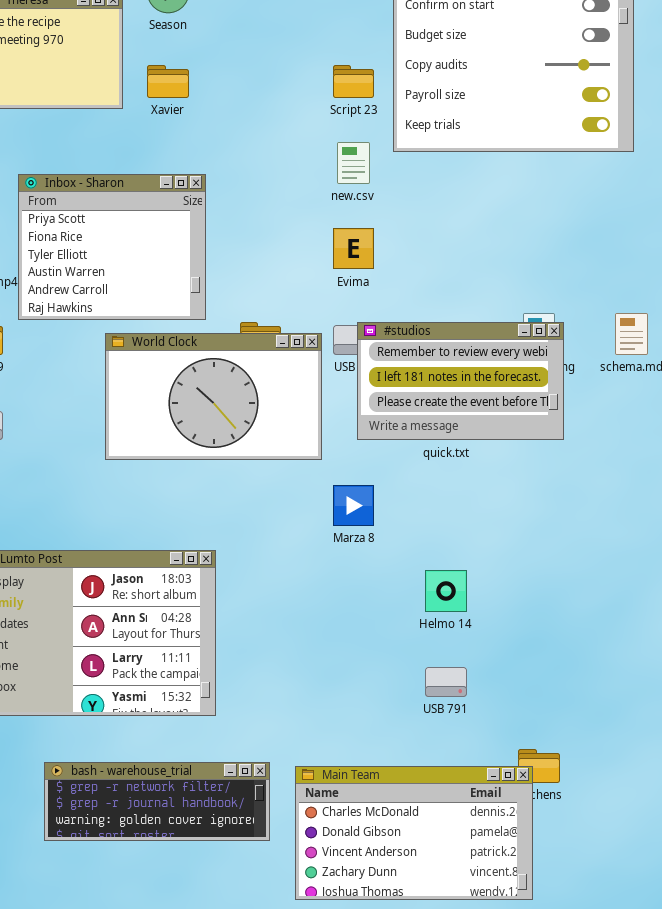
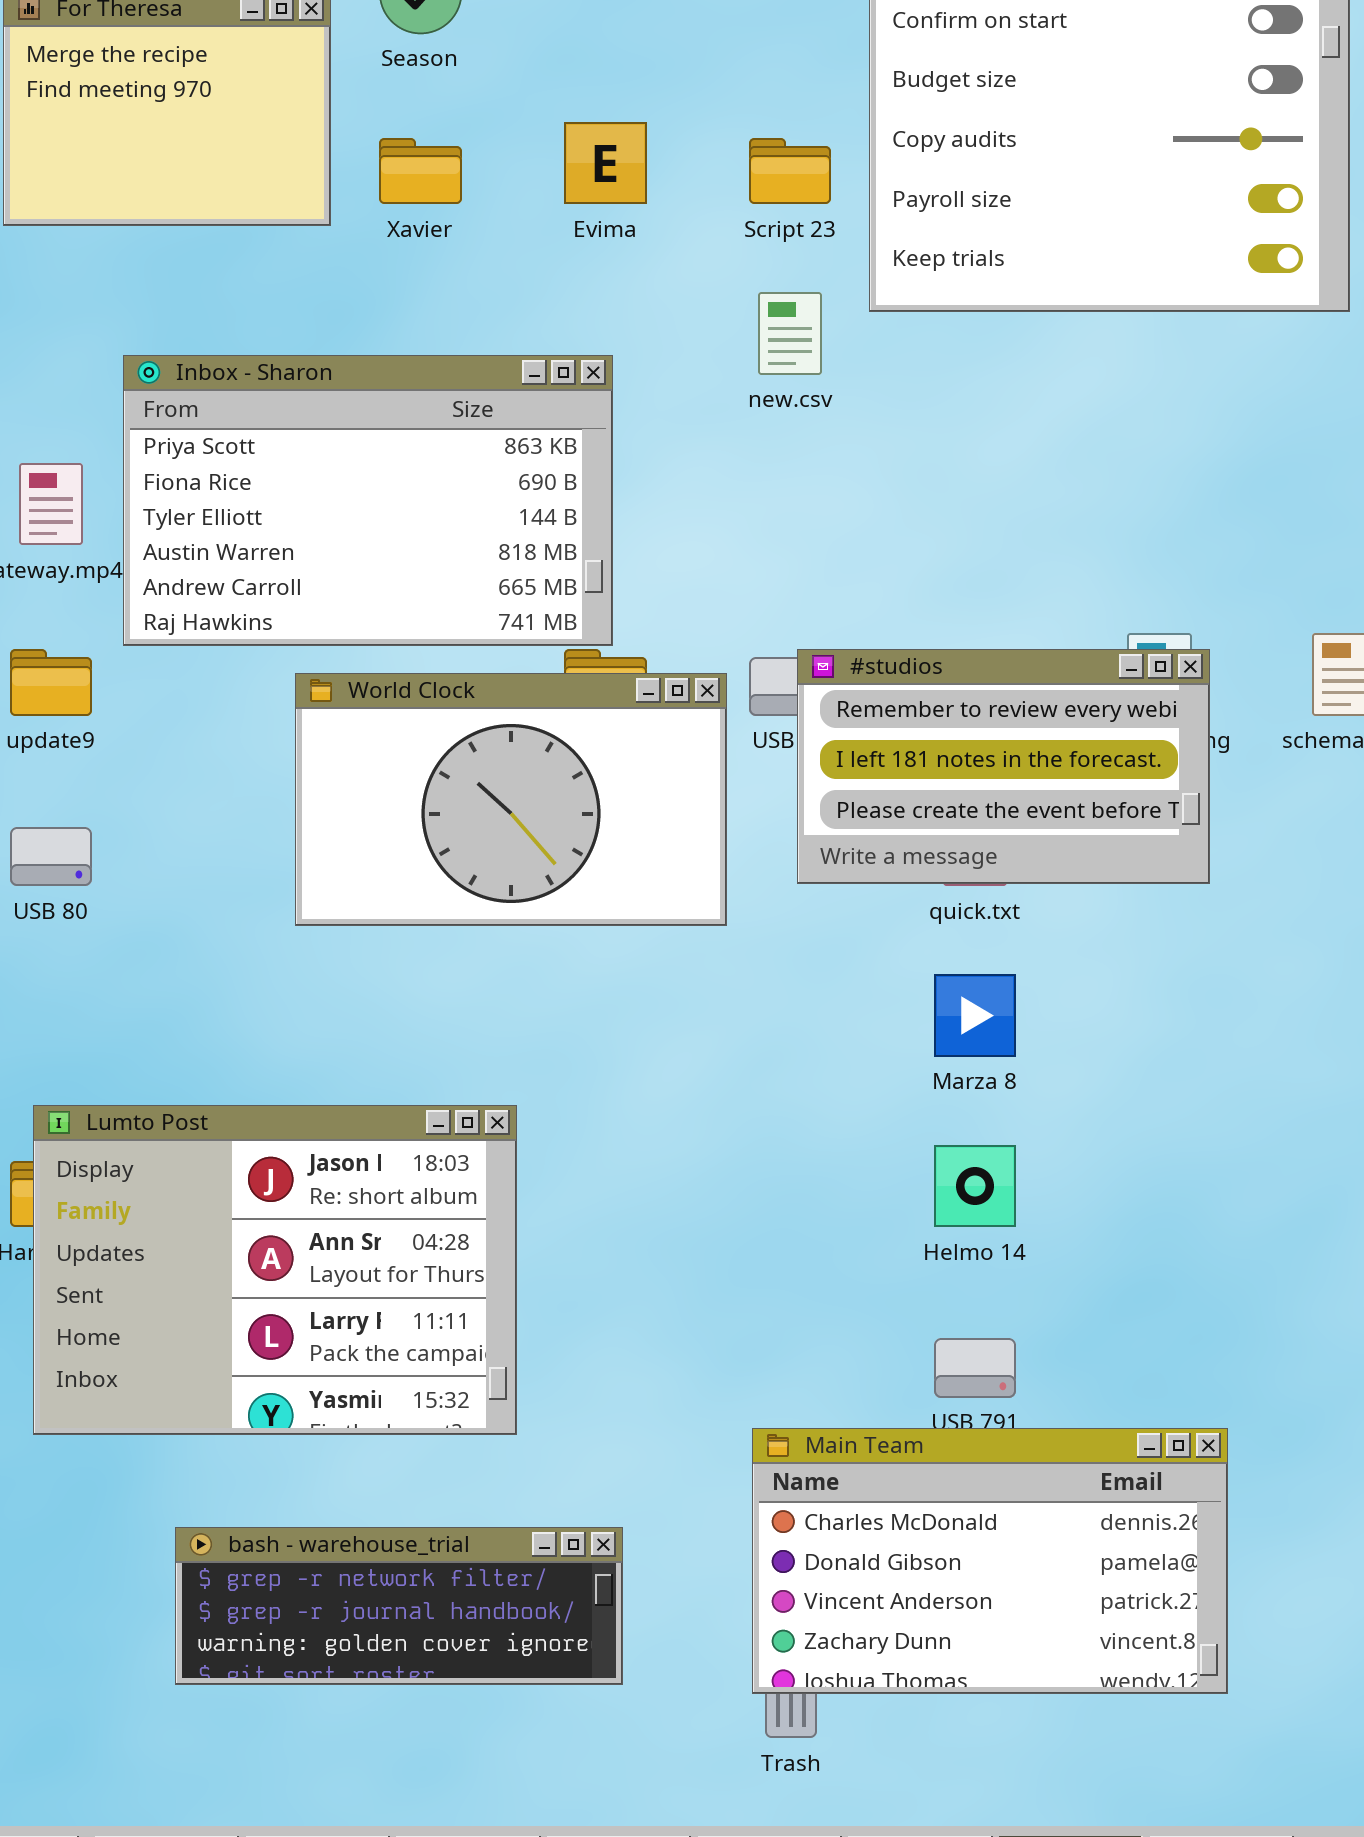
Inbox - Sharon: [18,174,206,320] -> [123,355,613,646], resized
Evima: [333,228,374,269] -> [564,122,647,204], moved
Marza 8: [333,485,374,526] -> [934,974,1016,1057], moved
Main Team: [295,766,533,900] -> [752,1428,1228,1694], moved

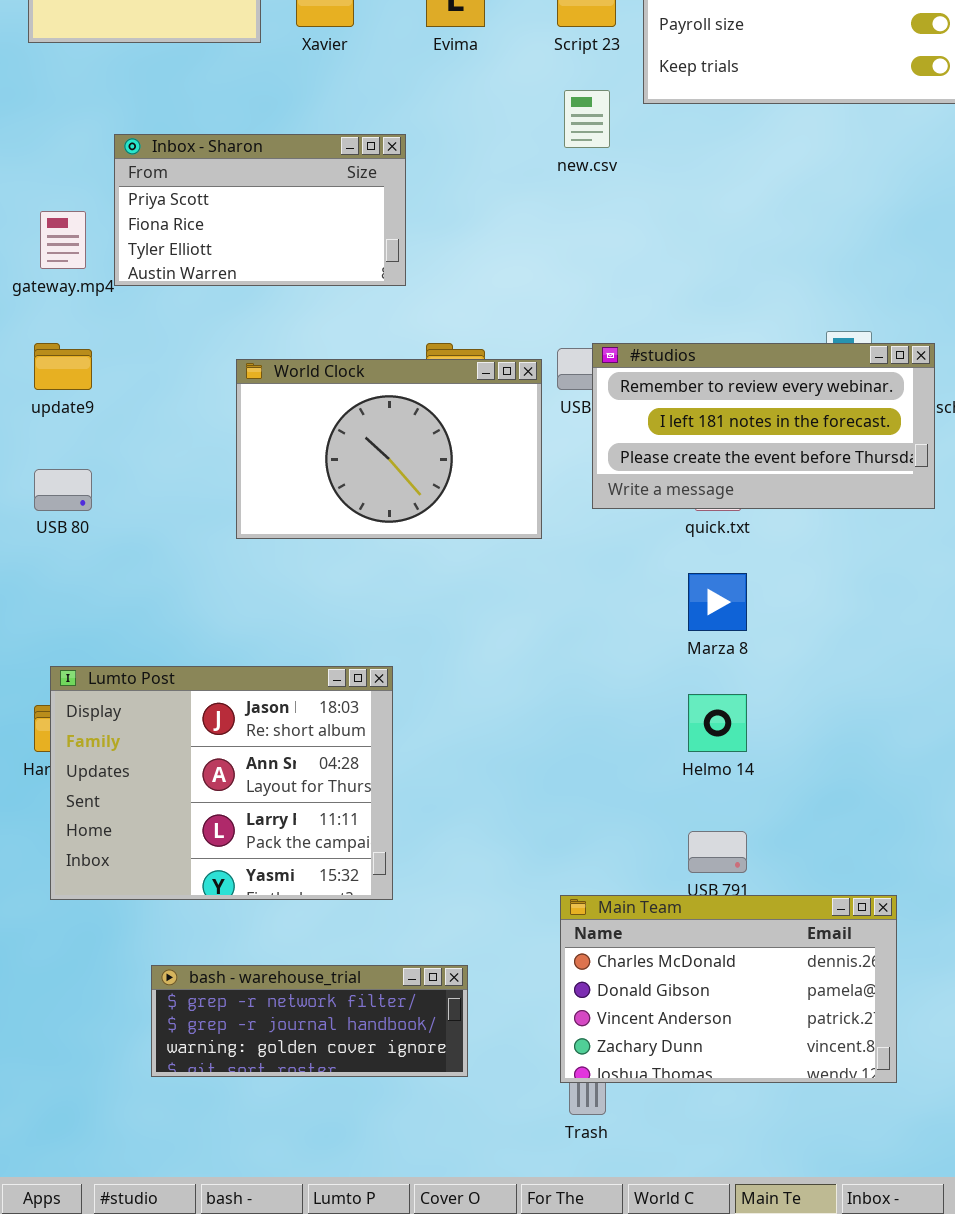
Inbox - Sharon: [123,355,613,646] -> [114,134,406,286], resized
#studios: [797,649,1210,884] -> [592,343,935,509], resized

